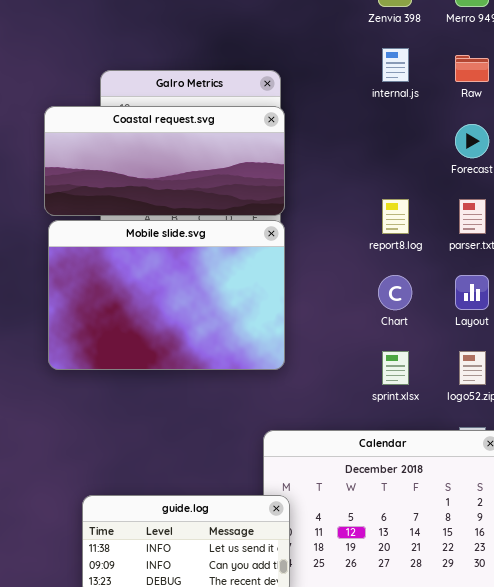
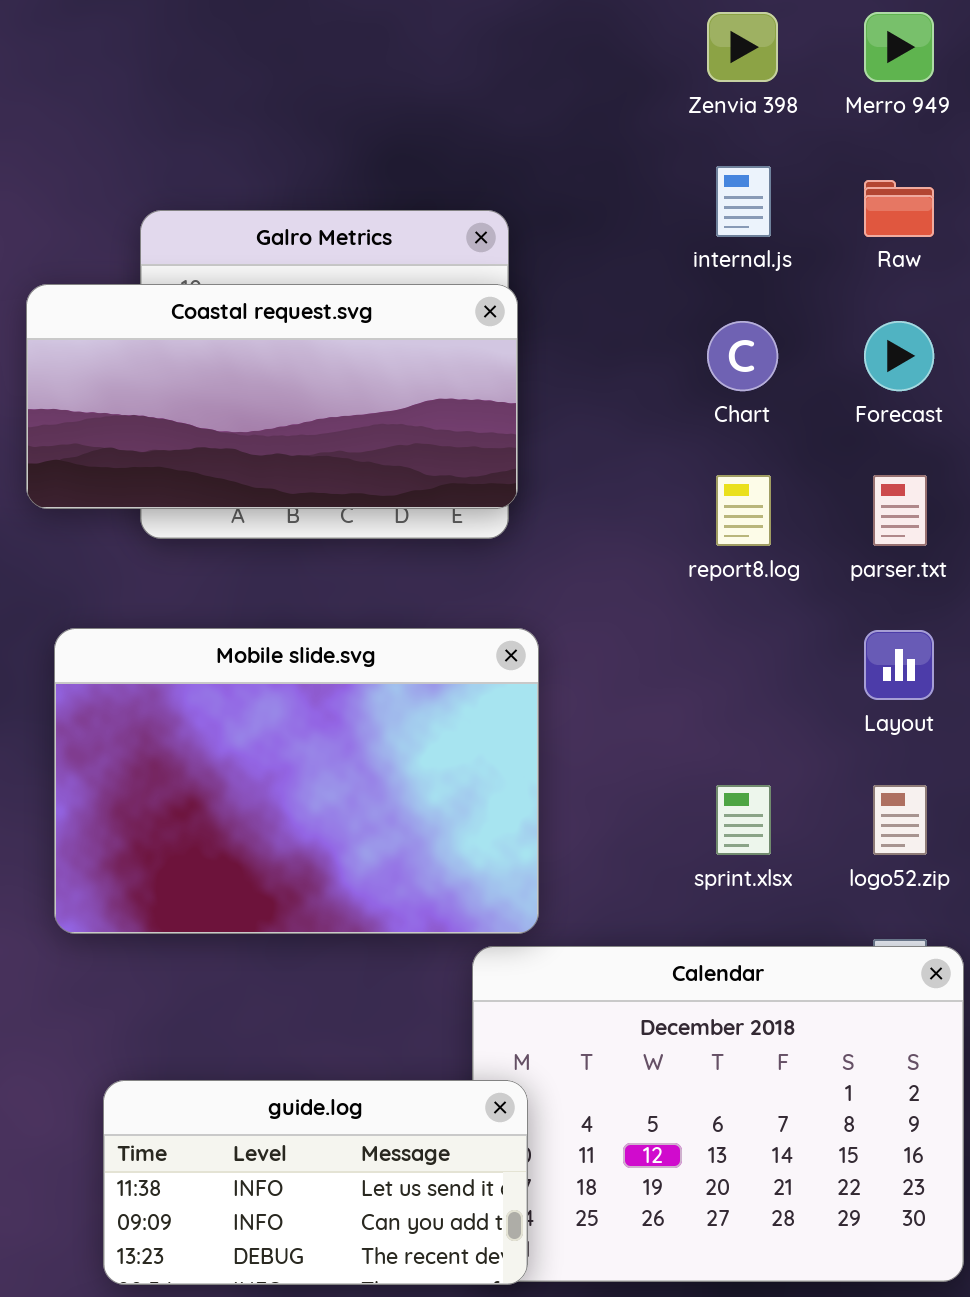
Mobile slide.svg: [48,220,285,370] -> [54,628,539,934], moved
Chart: [378,275,412,310] -> [707,321,778,391], moved

